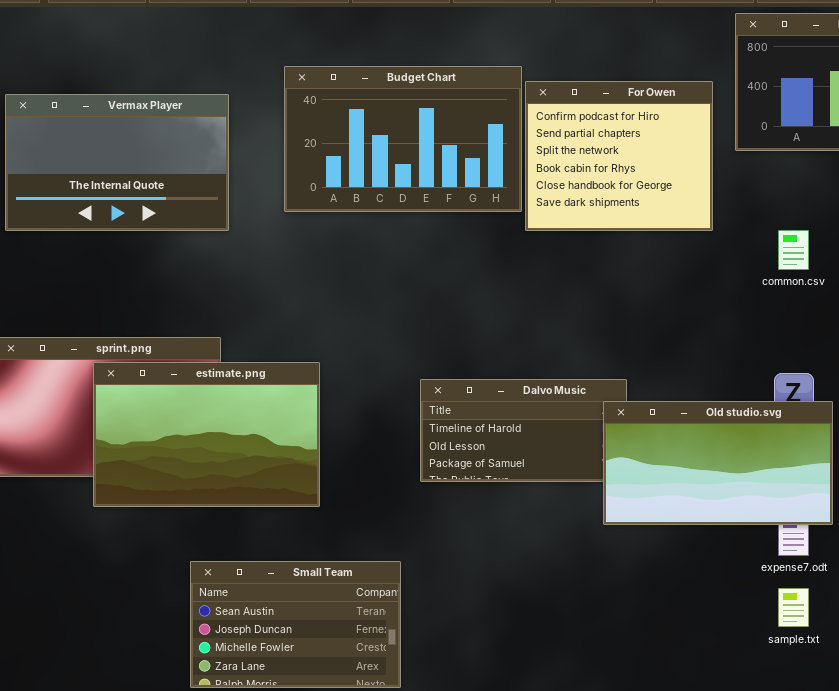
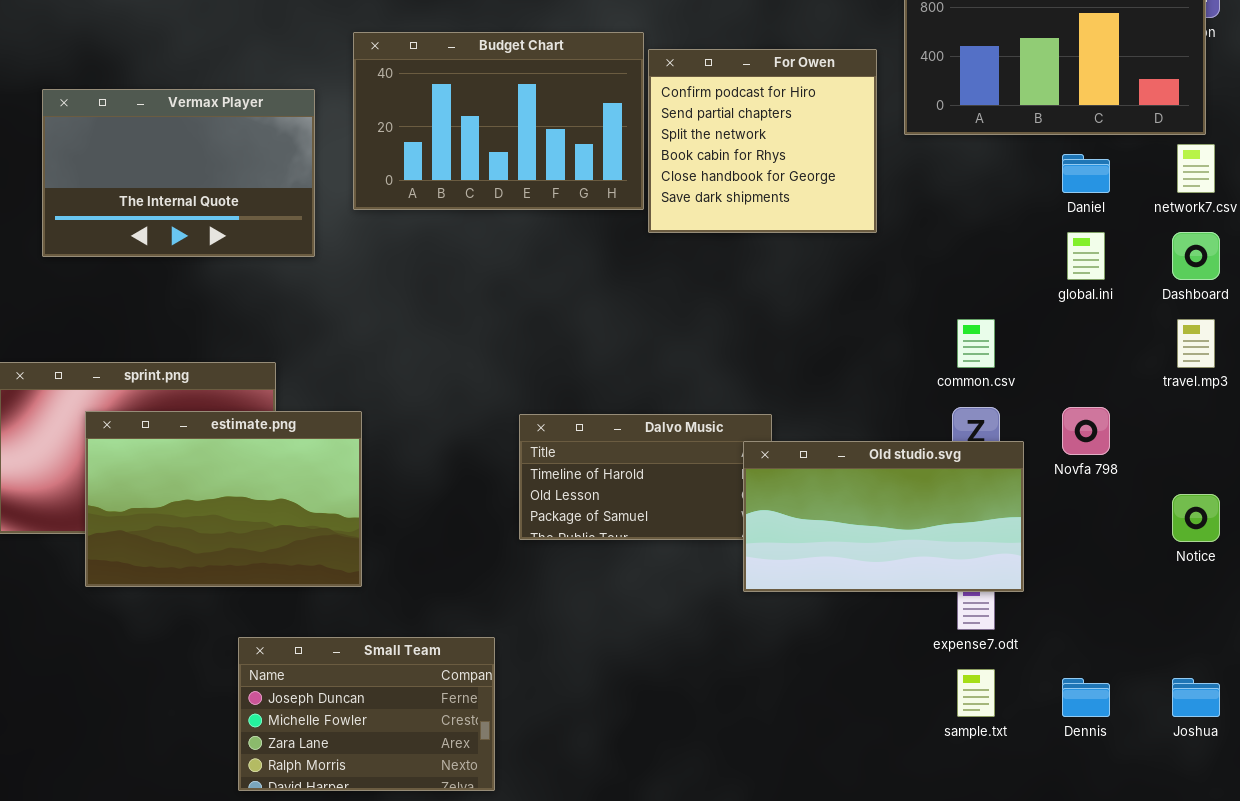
Vermax Player: [5,94,229,231] -> [42,89,315,257], moved
common.csv: [778,230,809,270] -> [957,319,995,368], moved
estimate.png: [93,362,320,507] -> [85,411,362,587], moved
Small Team: [190,561,401,688] -> [238,637,495,791], scrolled down 1 row

